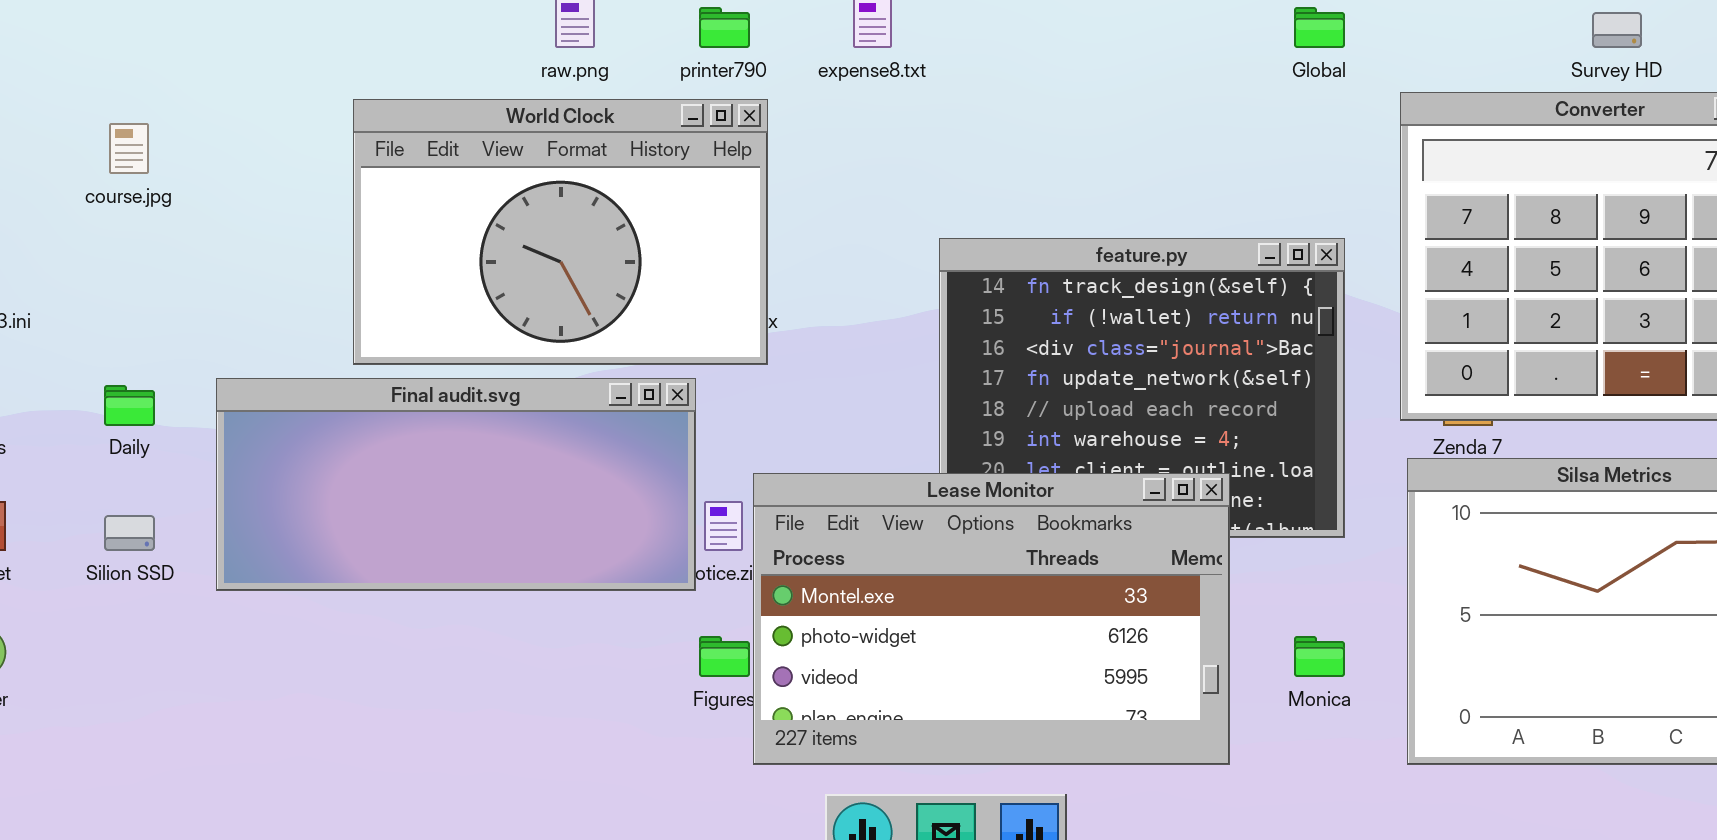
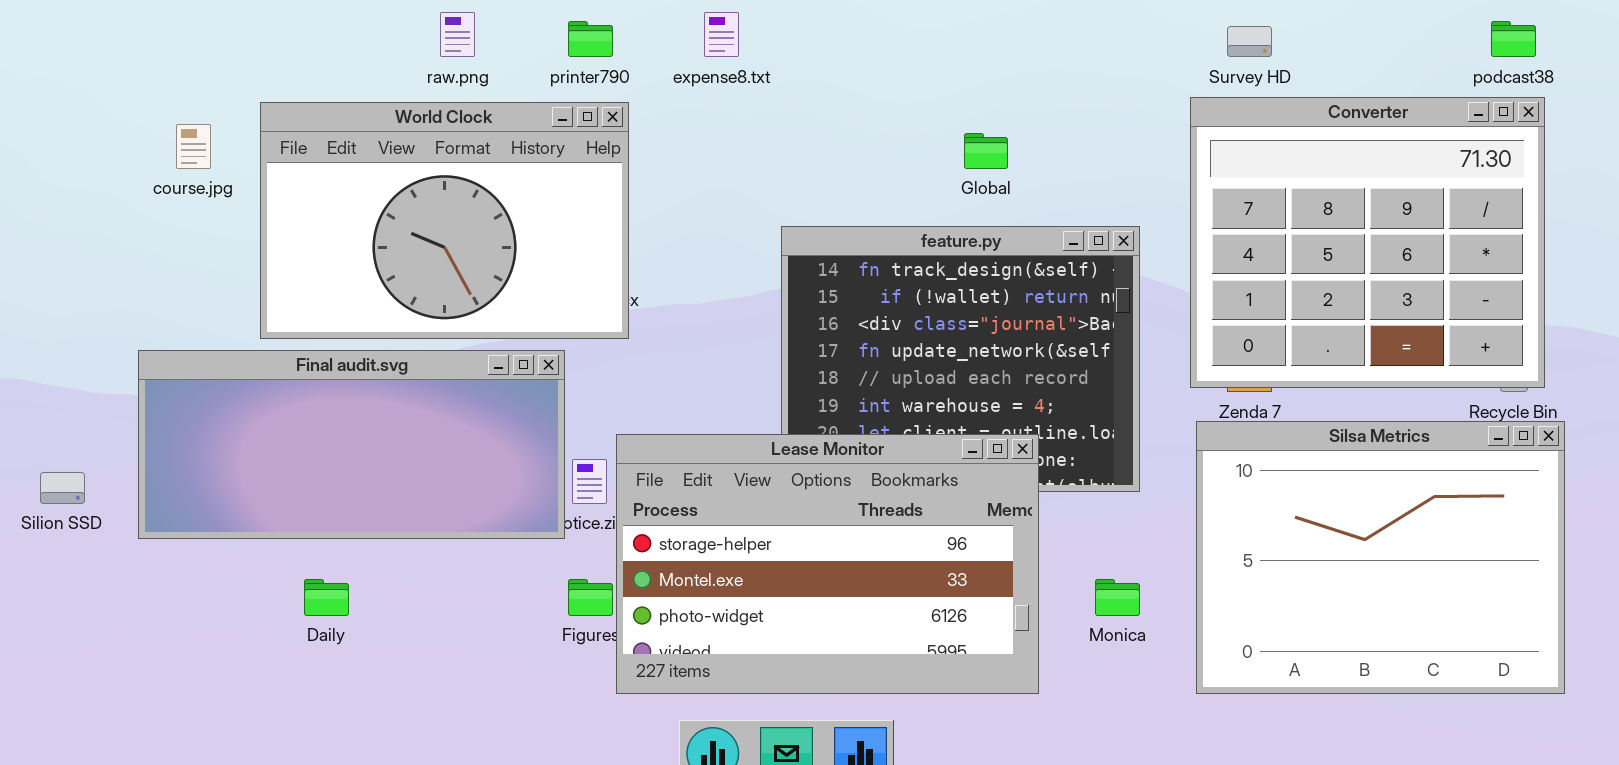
Global: [1294,7,1345,48] -> [964,133,1008,169], moved
Survey HD: [1592,12,1642,48] -> [1227,26,1272,57], moved
course.jpg: [109,123,149,174] -> [176,124,211,169], moved
Daily: [104,385,155,426] -> [304,579,349,616], moved
Lease Monitor: [753,473,1230,765] -> [616,434,1039,694], scrolled up 1 row

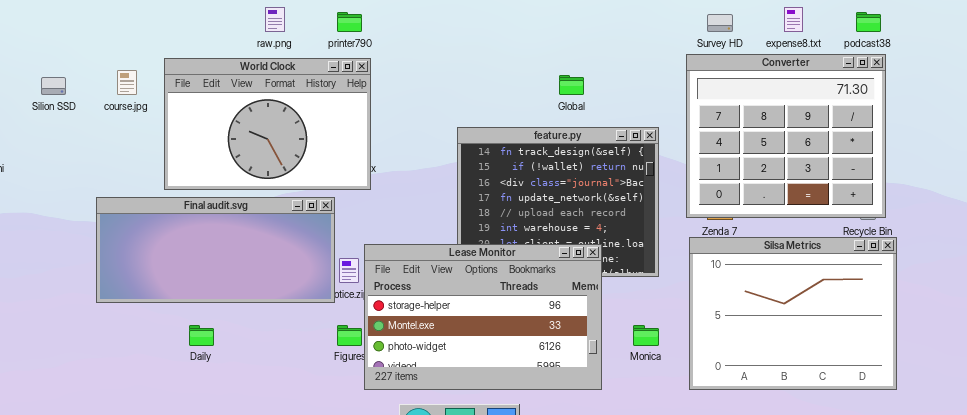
expense8.txt: [704,12,739,57] -> [784,7,803,32], moved
Silion SSD: [40,472,85,504] -> [41,77,66,95], moved

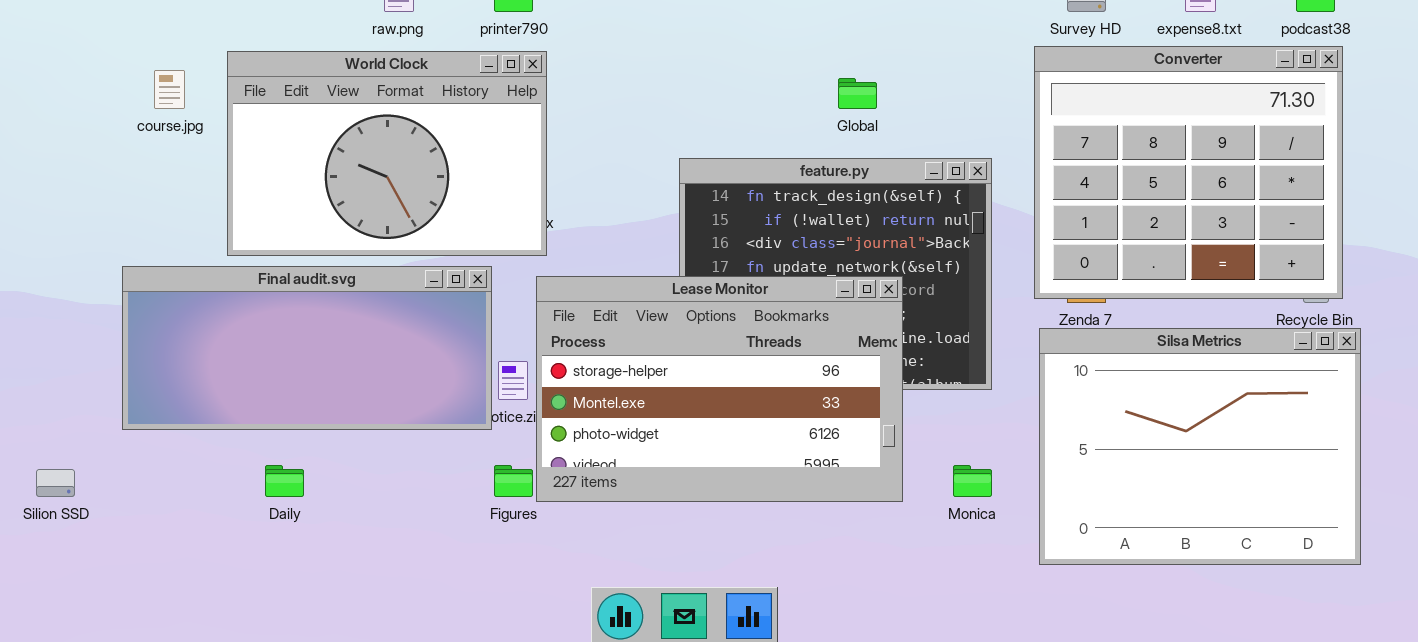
Silion SSD: [41,77,66,95] -> [36,469,75,497], moved
Lease Monitor: [364,244,602,390] -> [536,276,903,502], moved

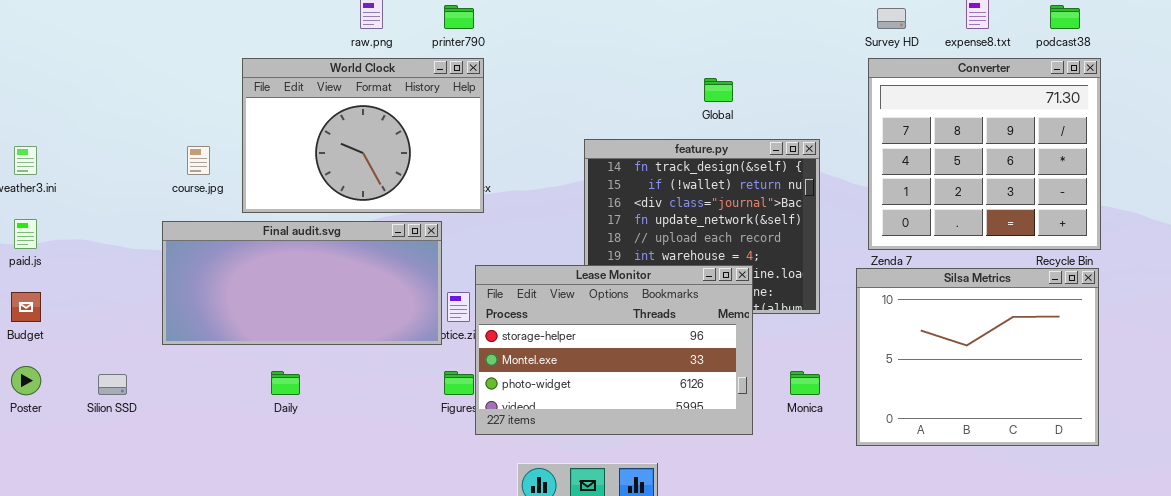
Converter: [1034,46,1343,299] -> [868,58,1101,250], moved
course.jpg: [154,70,185,109] -> [187,146,210,175], moved
Lease Monitor: [536,276,903,502] -> [475,265,753,435], moved

